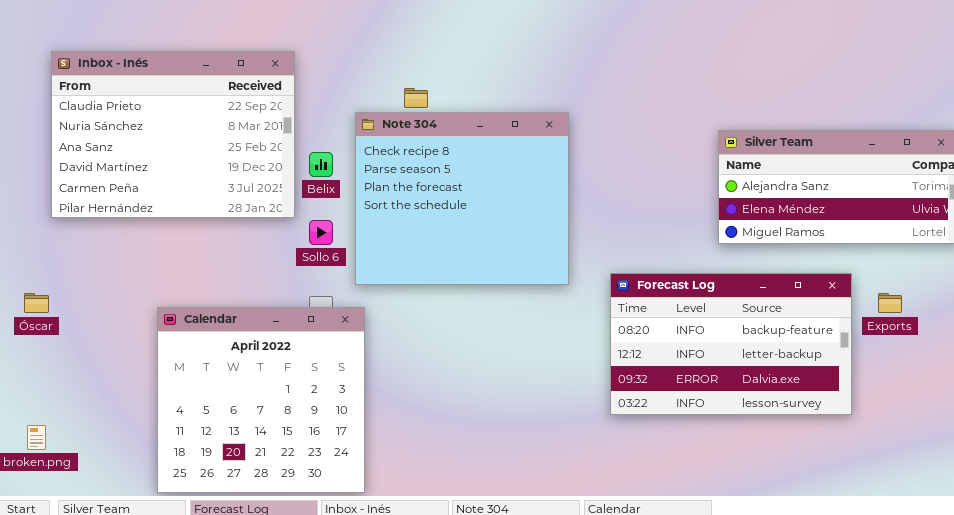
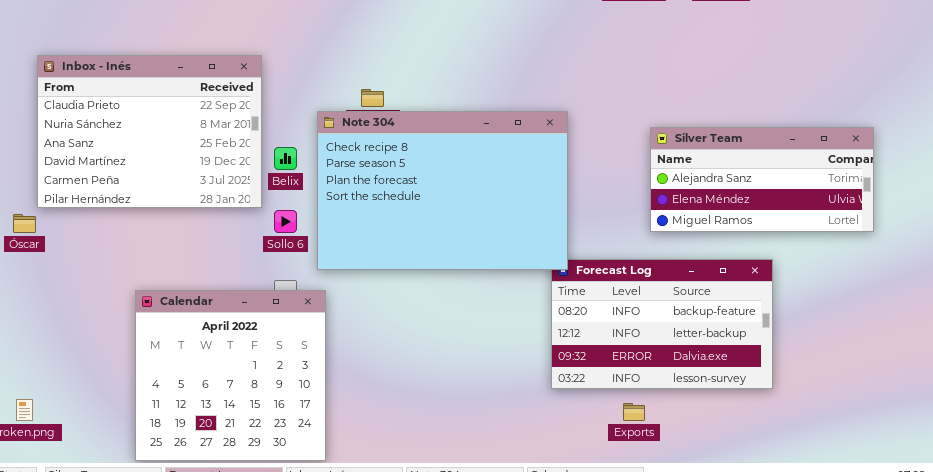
Note 304: [355,112,569,285] -> [317,111,568,270], resized
Óscar: [24,293,49,313] -> [13,214,36,233], moved
Exports: [878,293,902,313] -> [623,403,645,421], moved

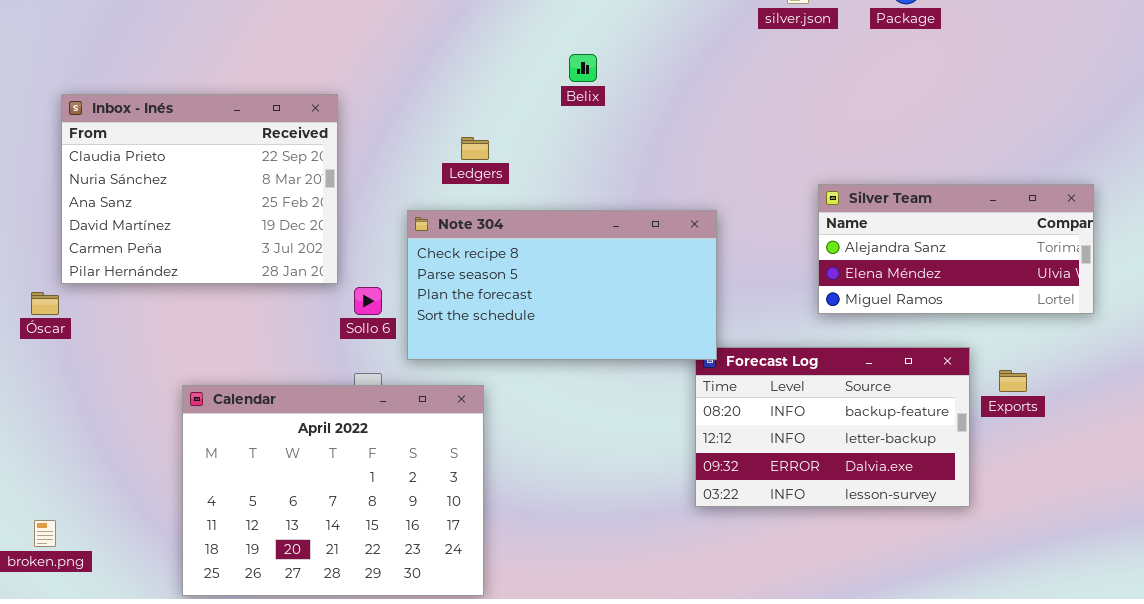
Note 304: [317,111,568,270] -> [407,210,717,360], resized
Belix: [274,147,297,170] -> [569,54,597,82], moved
Calendar: [135,290,326,461] -> [182,385,484,596], resized
Exports: [623,403,645,421] -> [999,370,1027,392], moved

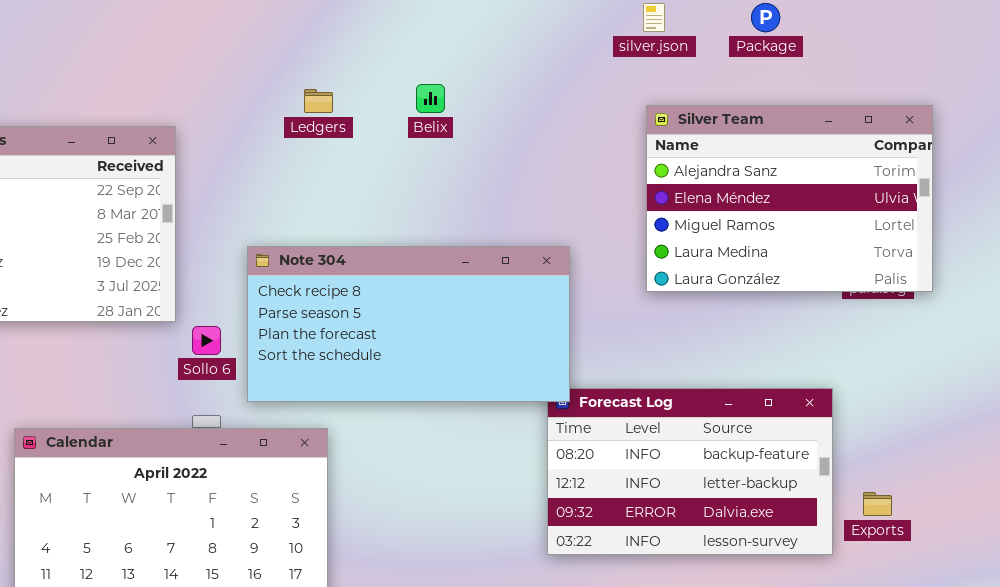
Ledgers: [461,137,489,160] -> [304,89,333,113], moved
Silver Team: [818,184,1094,314] -> [646,105,933,292], moved, resized
Exports: [999,370,1027,392] -> [863,492,892,516], moved

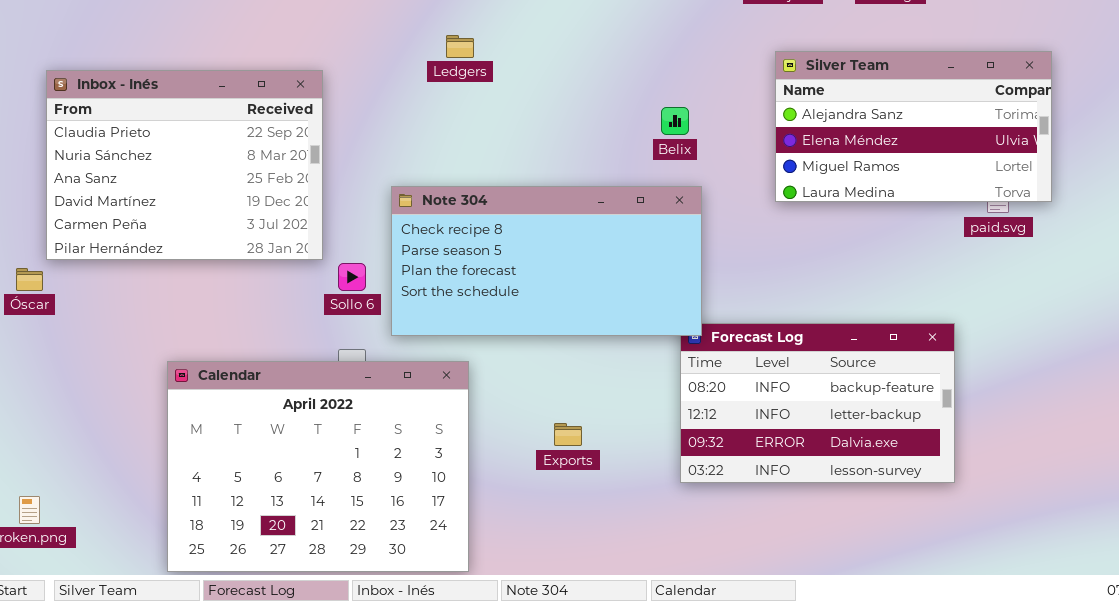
Belix: [416,84,445,113] -> [661,107,689,135], moved
Silver Team: [646,105,933,292] -> [775,51,1052,202], resized
Exports: [863,492,892,516] -> [554,423,582,446], moved

